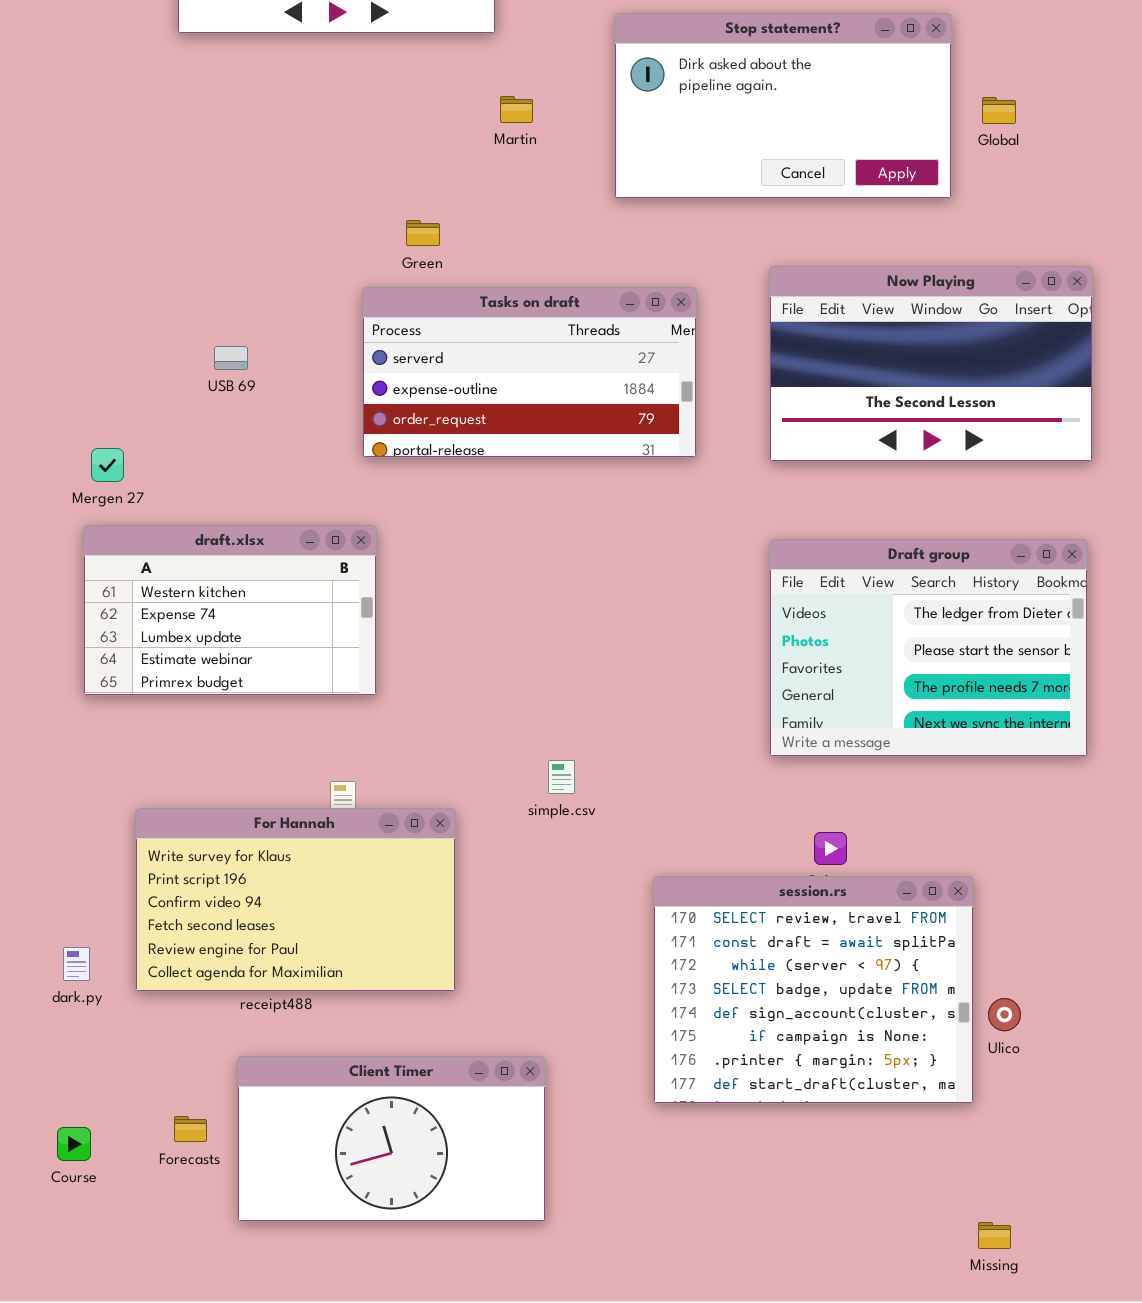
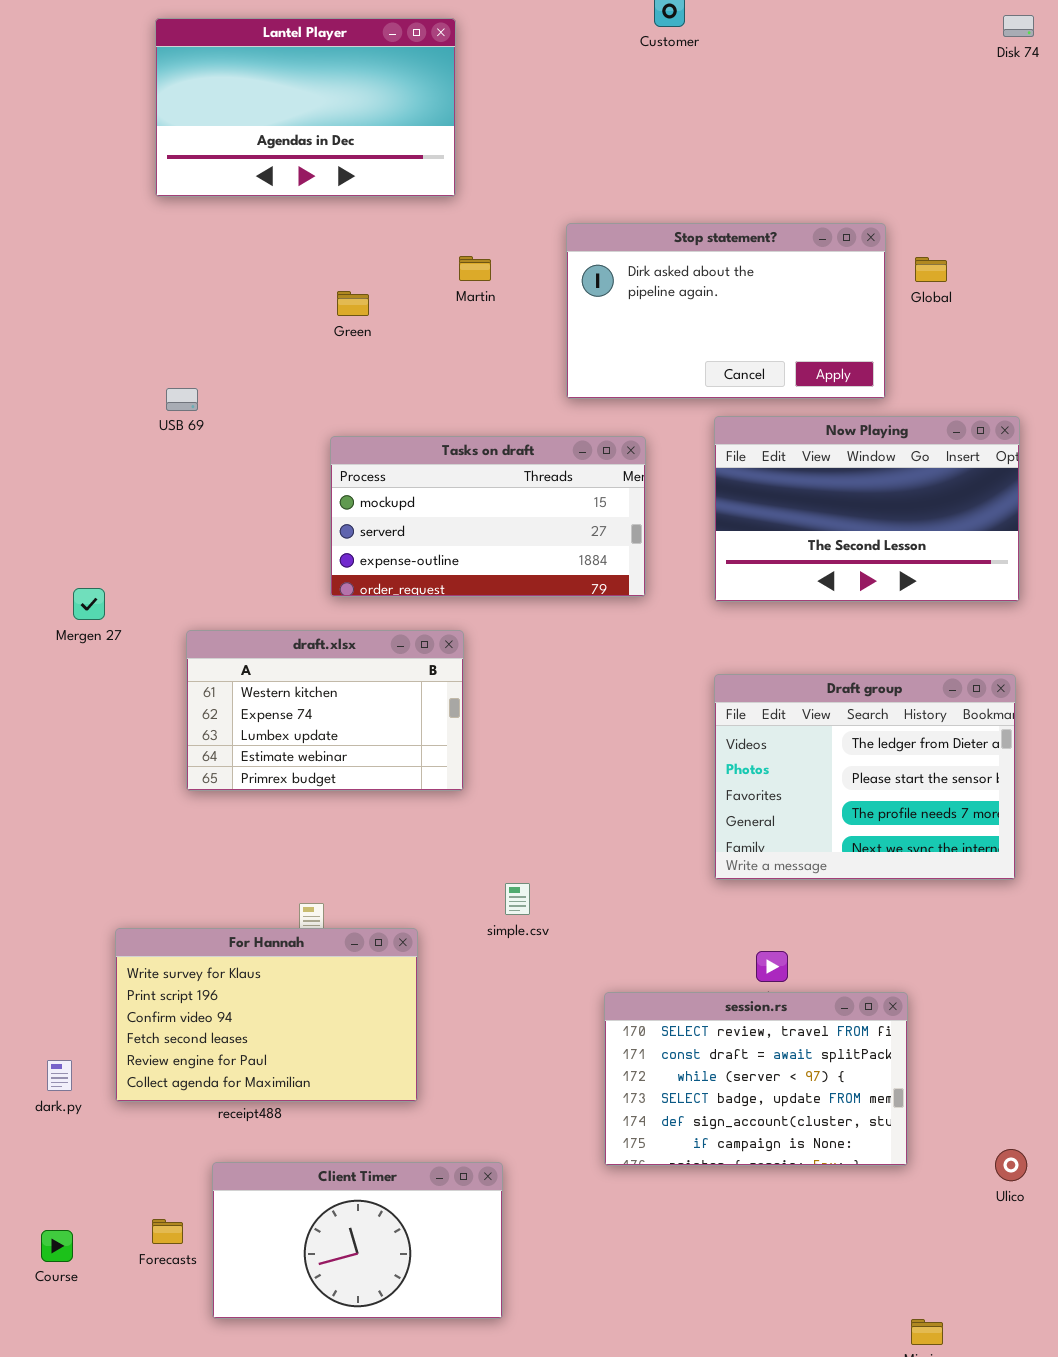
Stop statement?: [614,13,952,199] -> [566,223,886,399], moved
Green: [406,220,440,246] -> [337,291,369,316], moved
Tasks on draft: [362,287,697,458] -> [330,436,646,597], scrolled up 1 row
USB 69: [214,346,248,370] -> [166,388,198,411], moved
draft.xlsx: [83,525,377,696] -> [186,630,464,791], moved
session.rs: [653,876,974,1104] -> [604,992,908,1166], resized
Ulico: [988,998,1021,1031] -> [995,1149,1027,1181], moved

